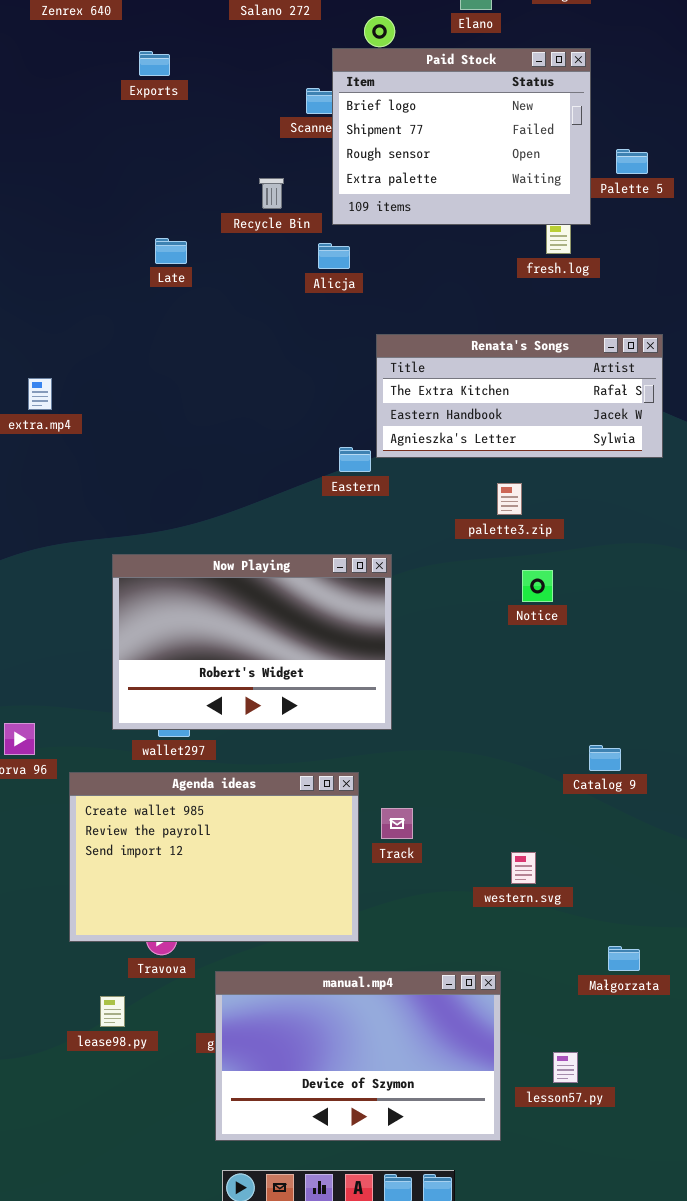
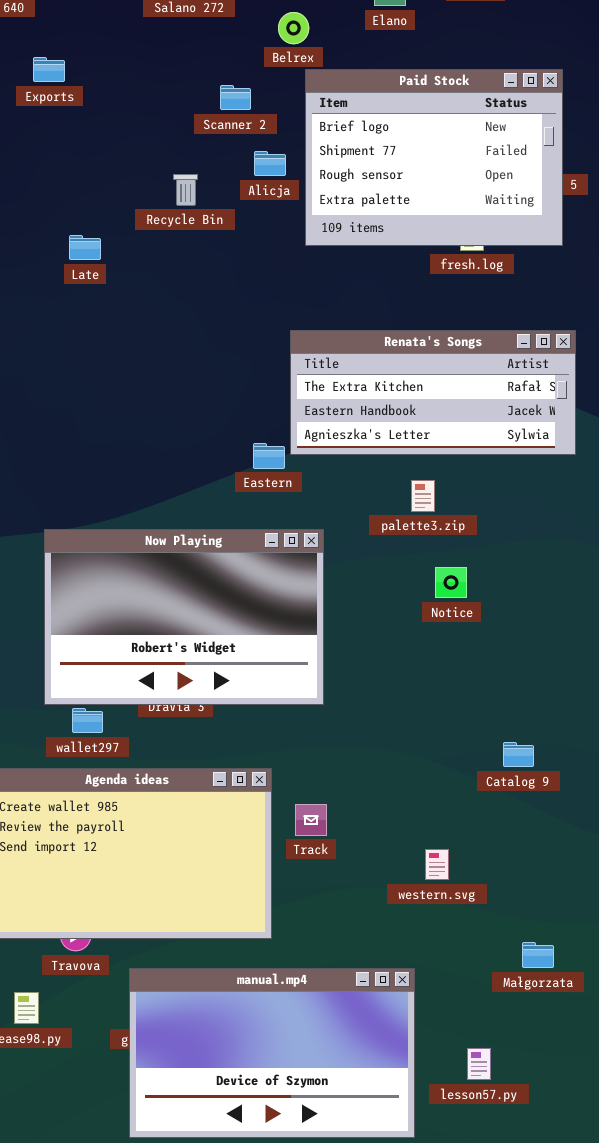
Paid Stock: [332,48,591,225] -> [305,69,563,246], moved
Exports: [139,51,170,76] -> [33,57,65,82], moved
Alicja: [318,243,350,269] -> [254,151,286,176], moved
Now Playing: [112,554,392,730] -> [44,529,324,705], moved

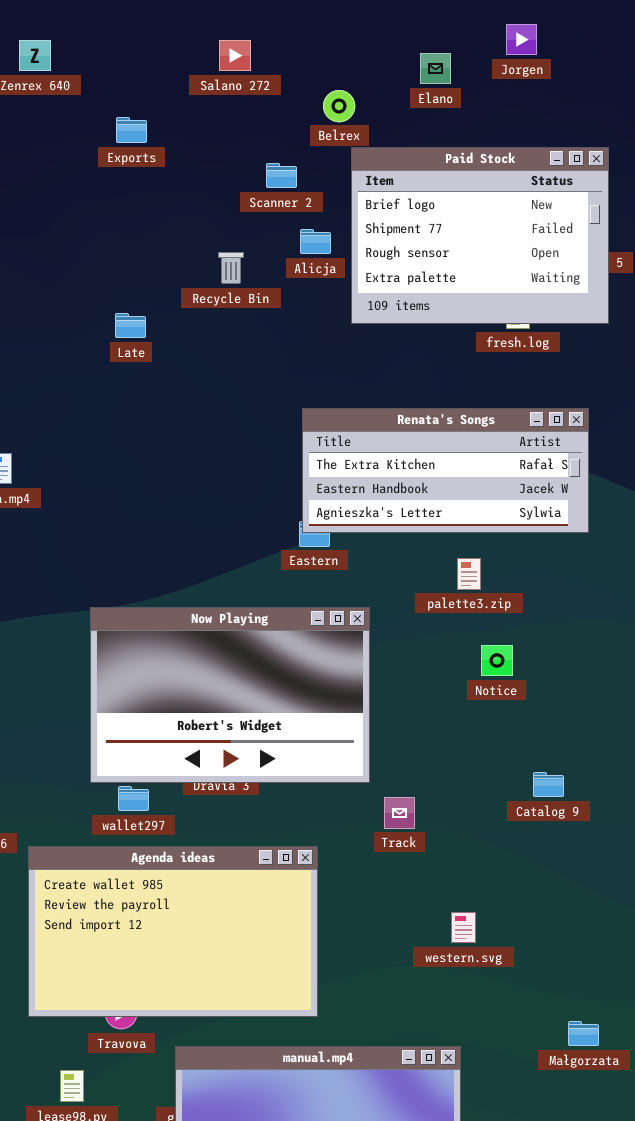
Exports: [33,57,65,82] -> [116,117,147,143], moved
Renata's Songs: [290,330,576,455] -> [302,408,589,533], moved
Catalog 9: [503,742,534,767] -> [533,772,564,797], moved
Track: [295,804,327,836] -> [384,797,415,829], moved
western.svg: [425,849,449,880] -> [451,912,476,943], moved

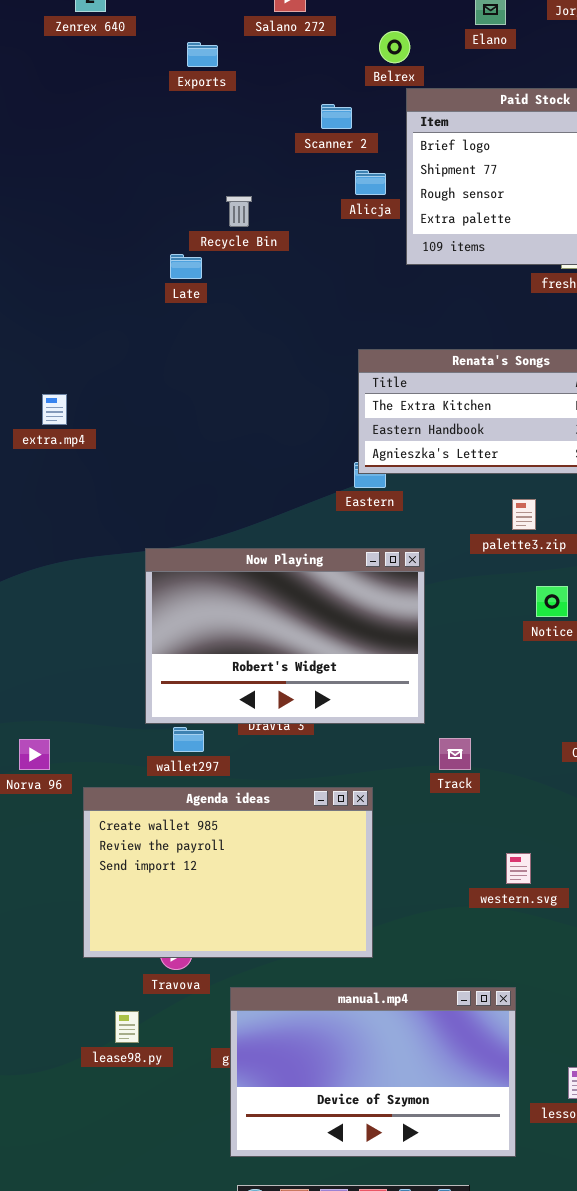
Exports: [116,117,147,143] -> [187,42,218,67], moved
Recycle Bin: [218,252,244,284] -> [226,196,252,227], moved

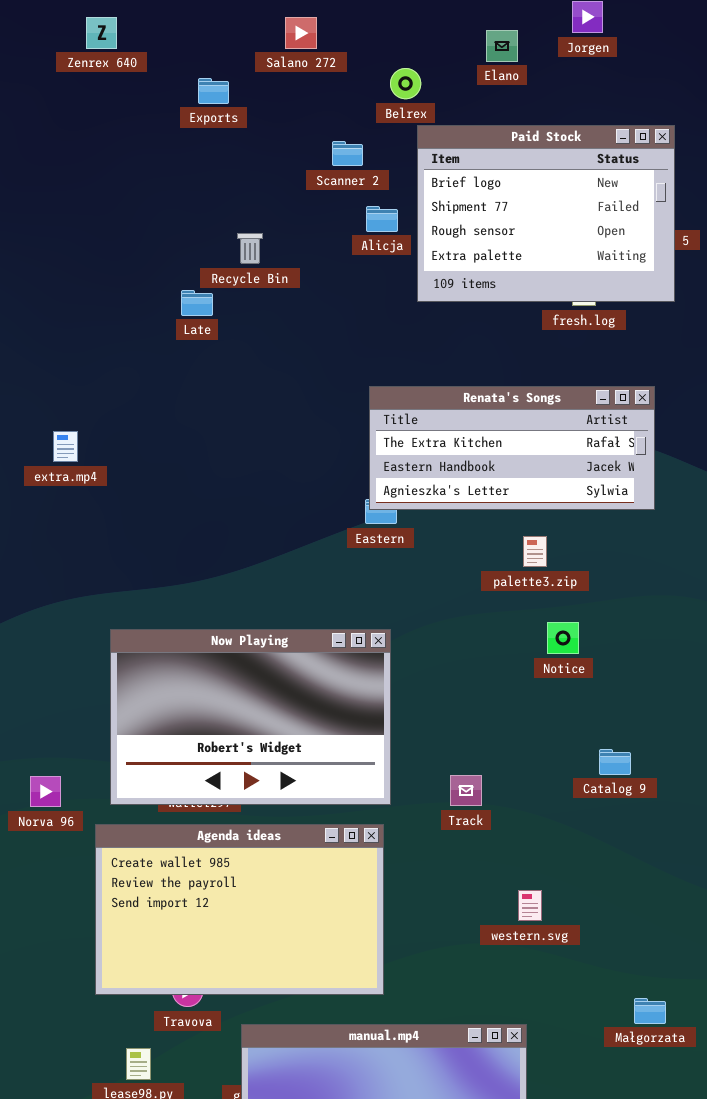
Now Playing: [145,548,425,724] -> [110,629,391,805], moved

